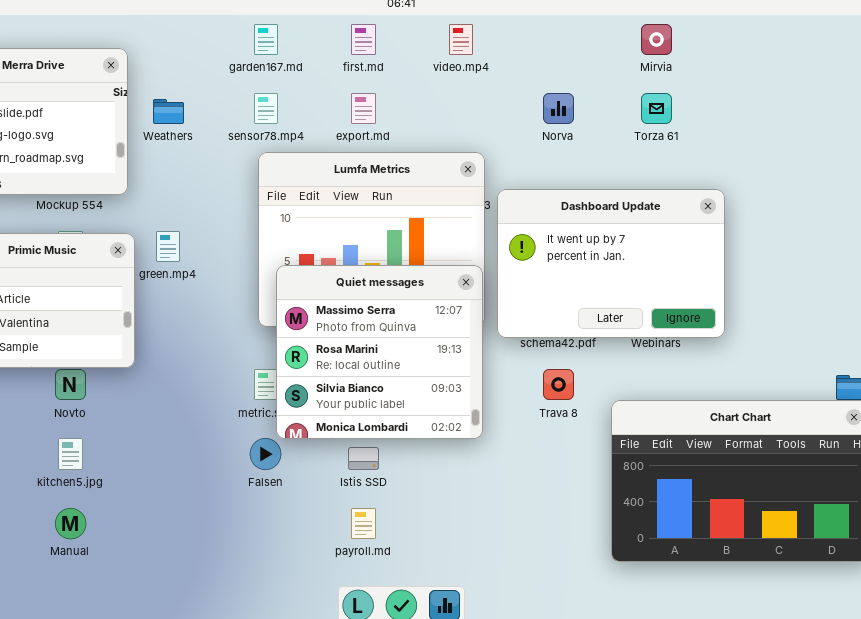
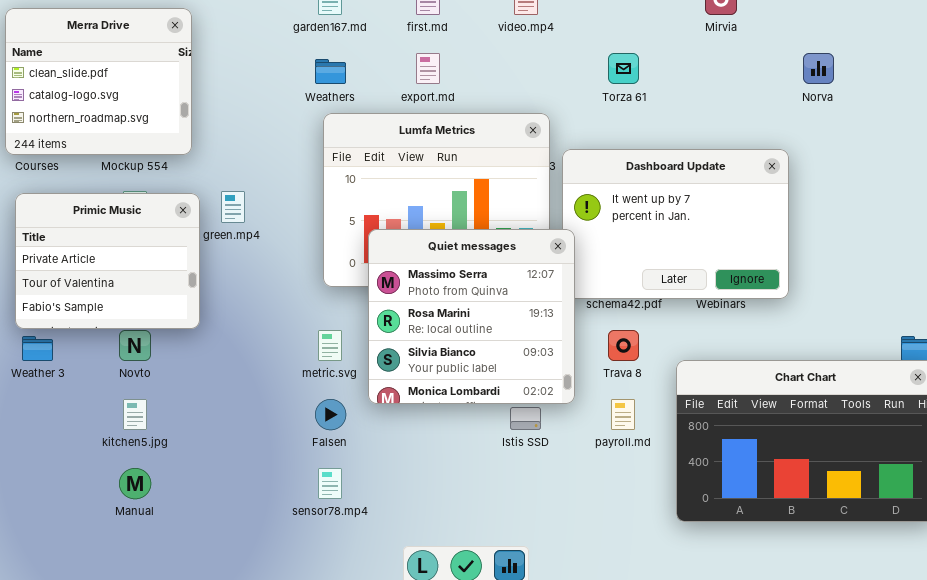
sensor78.mp4: [254,93,278,124] -> [318,468,342,499], moved
Norva: [543,93,574,124] -> [803,53,834,84], moved
Torza 61: [641,93,672,124] -> [608,53,639,84], moved
Weathers: [153,99,184,124] -> [315,59,346,84], moved
Quiet messages: [276,265,483,439] -> [368,229,575,404], moved
Istis SSD: [348,447,379,470] -> [510,407,541,430], moved
payroll.md: [351,508,376,539] -> [611,399,635,430], moved

